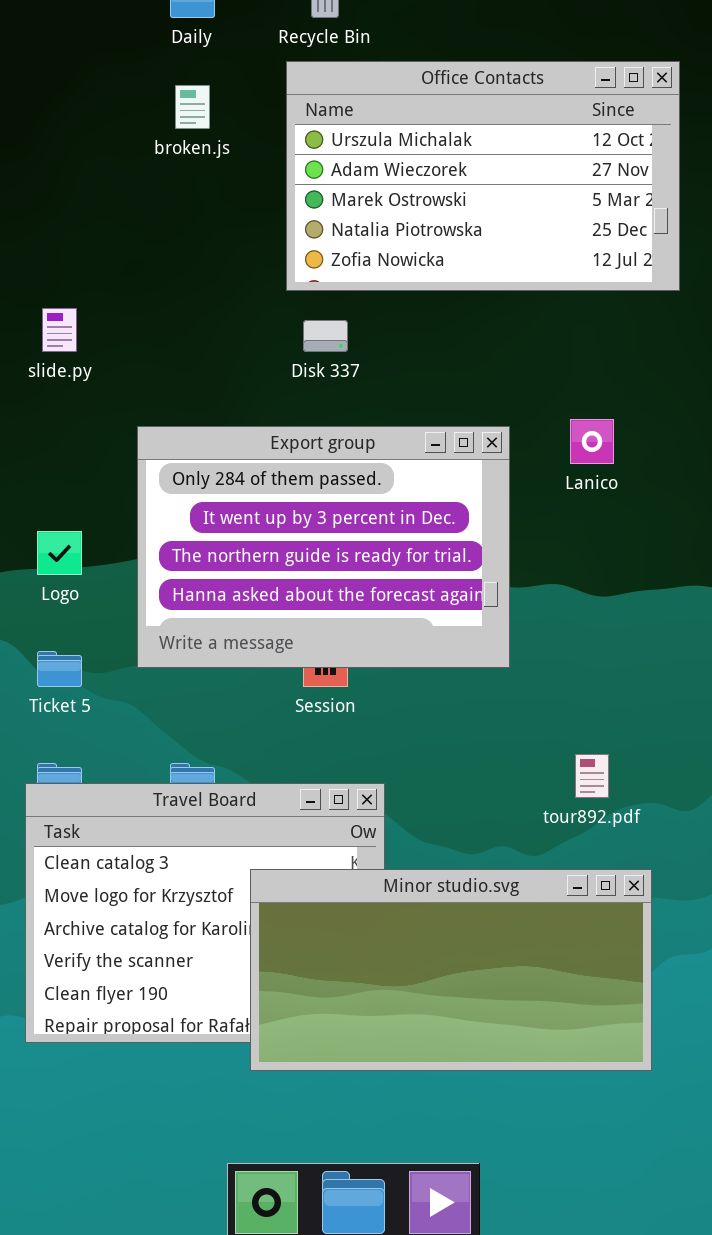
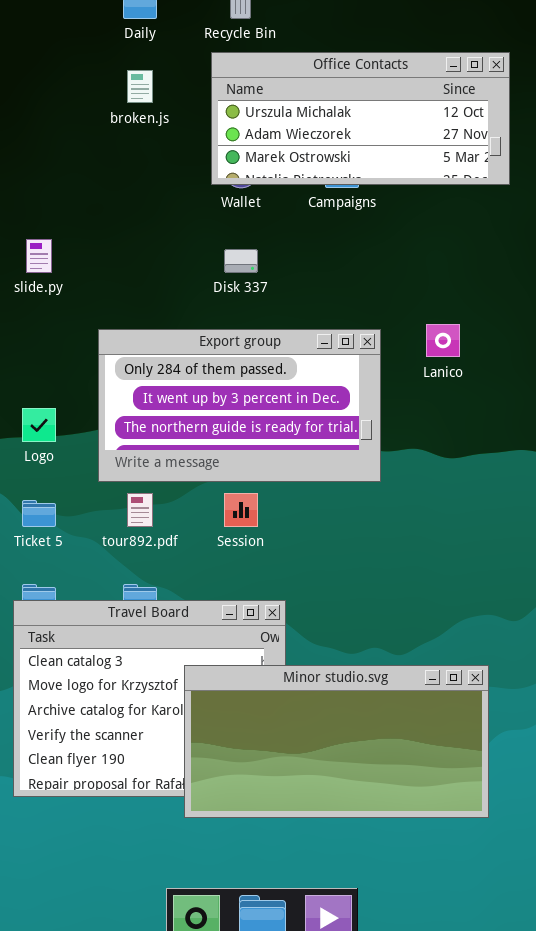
Office Contacts: [286,61,680,291] -> [211,52,510,185], resized
Export group: [137,426,510,668] -> [98,329,381,482], resized
tour892.pdf: [575,754,609,798] -> [127,493,153,527], moved

